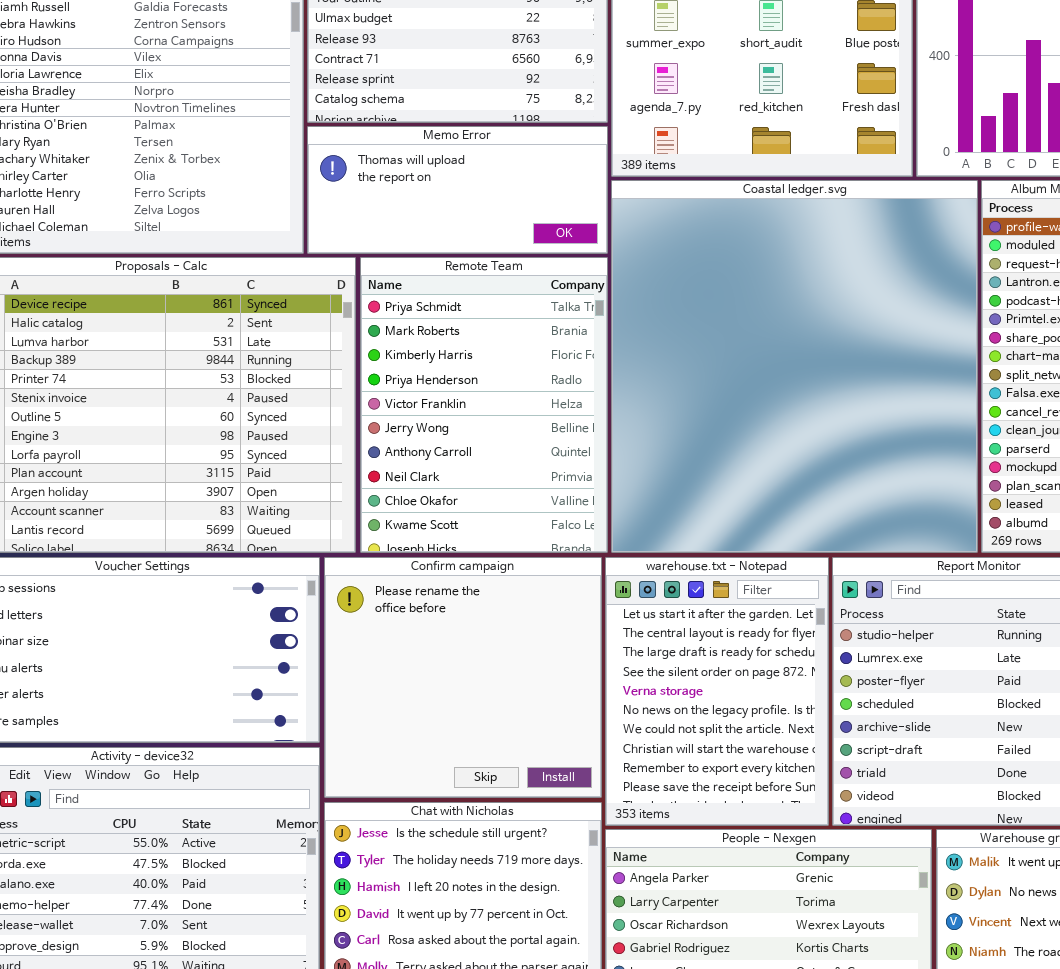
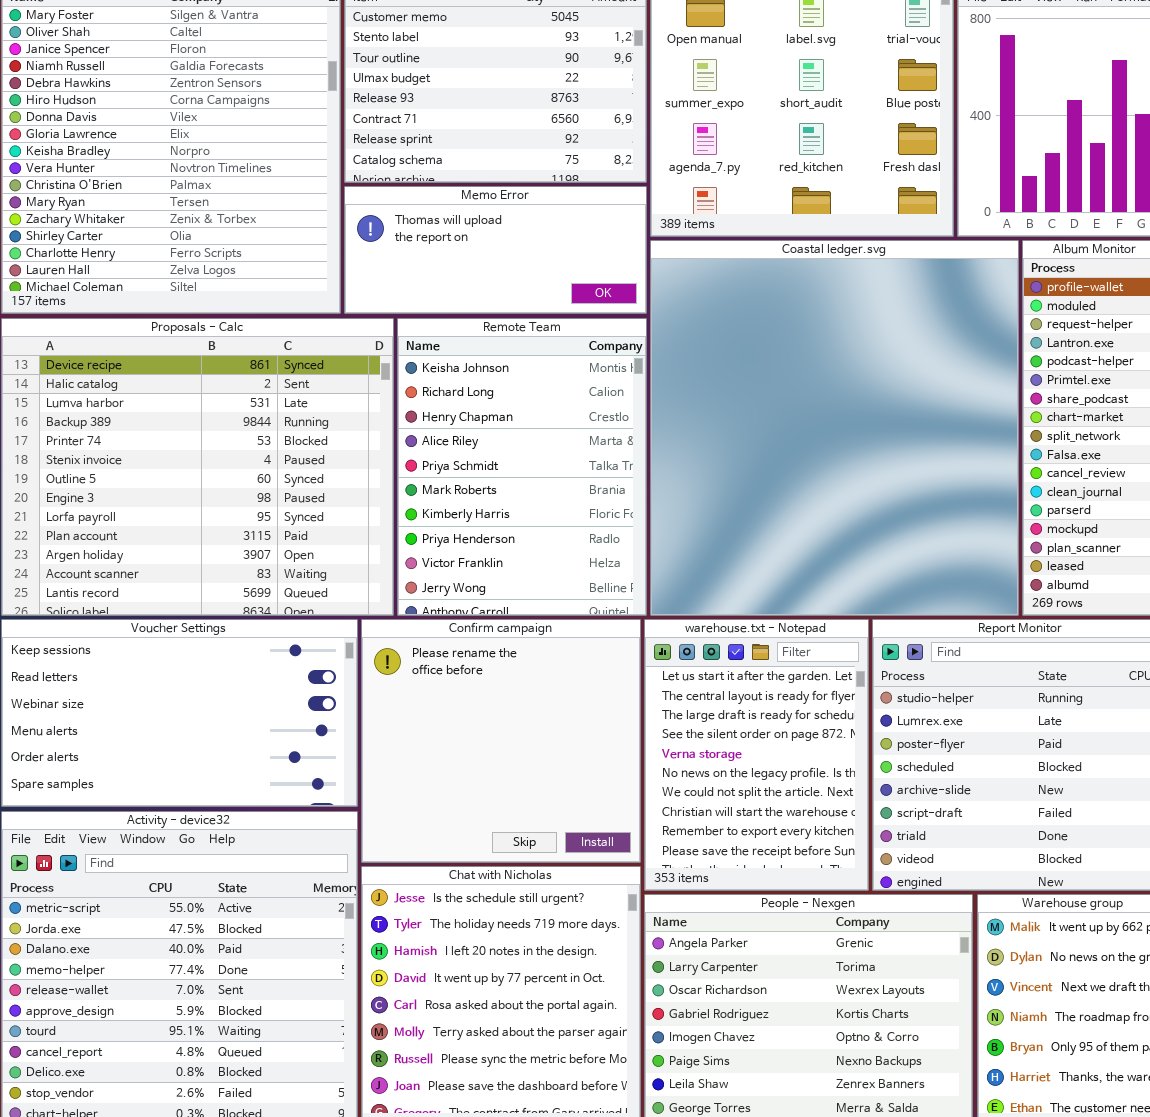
Remote Team: [360,257,608,553] -> [397,318,647,616], scrolled up 4 rows

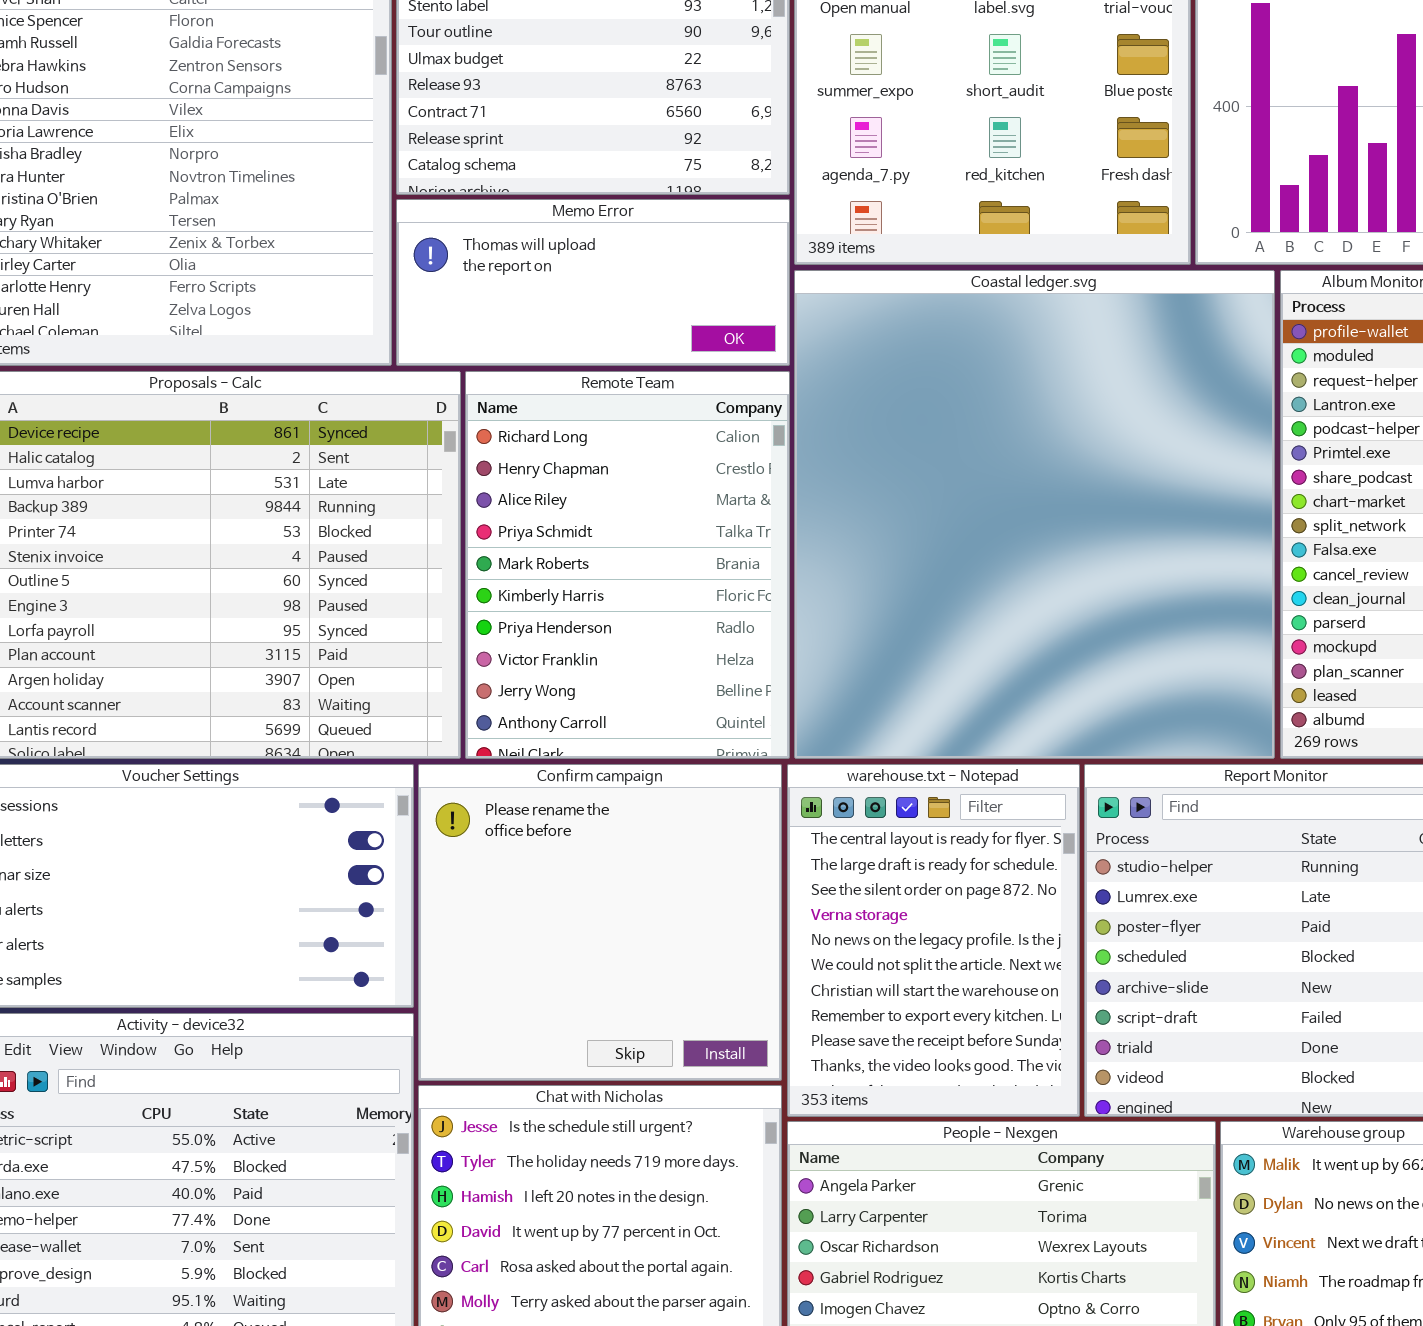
Remote Team: [397,318,647,616] -> [465,371,790,759], scrolled down 1 row
warehouse.txt - Notepad: [644,619,869,891] -> [787,764,1080,1117], scrolled down 1 row

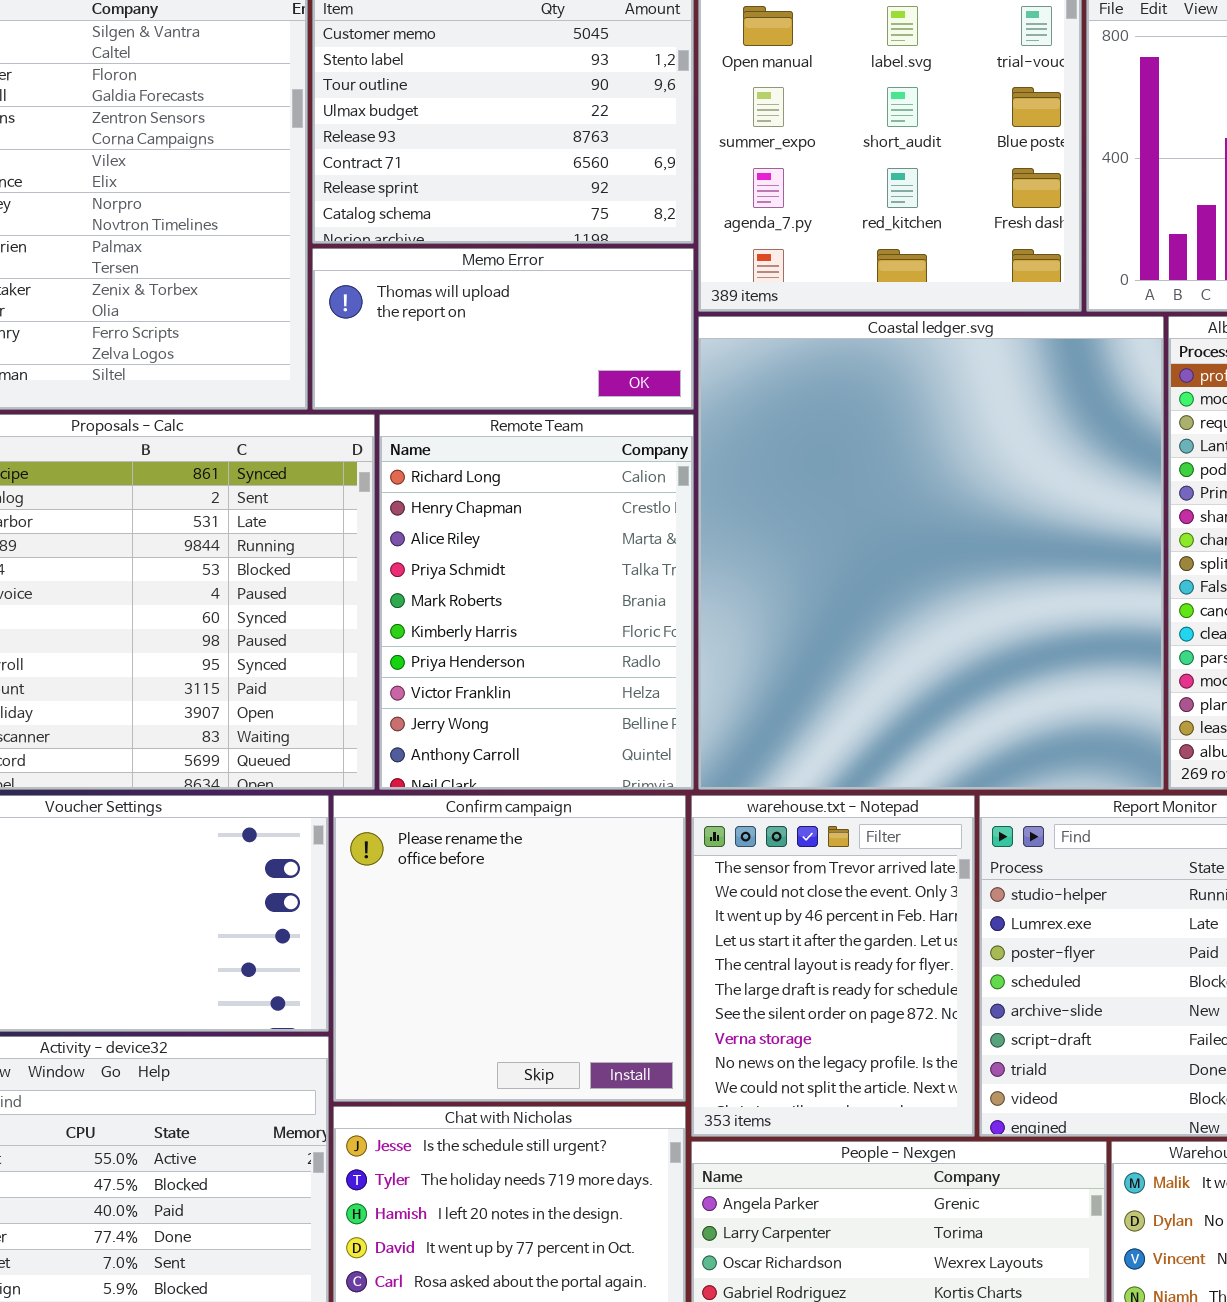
warehouse.txt - Notepad: [787,764,1080,1117] -> [691,795,975,1137], scrolled up 4 rows

